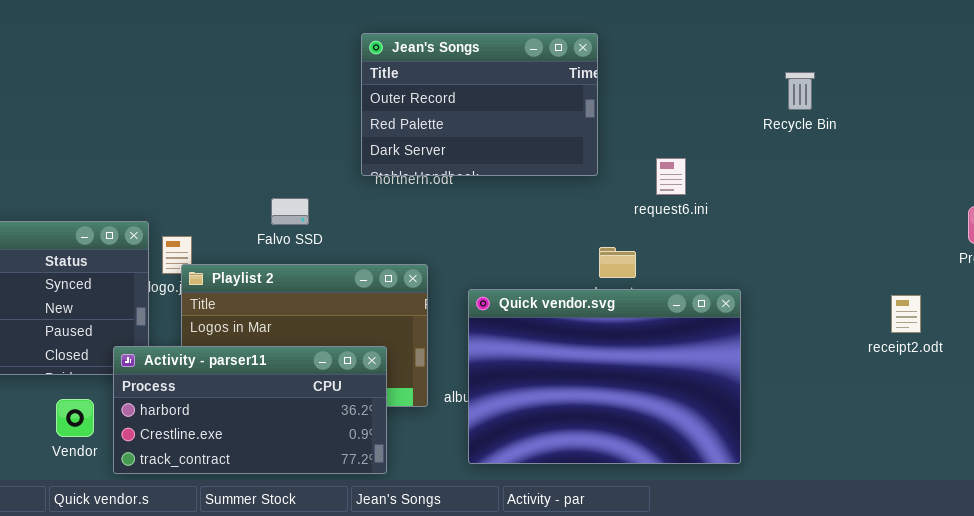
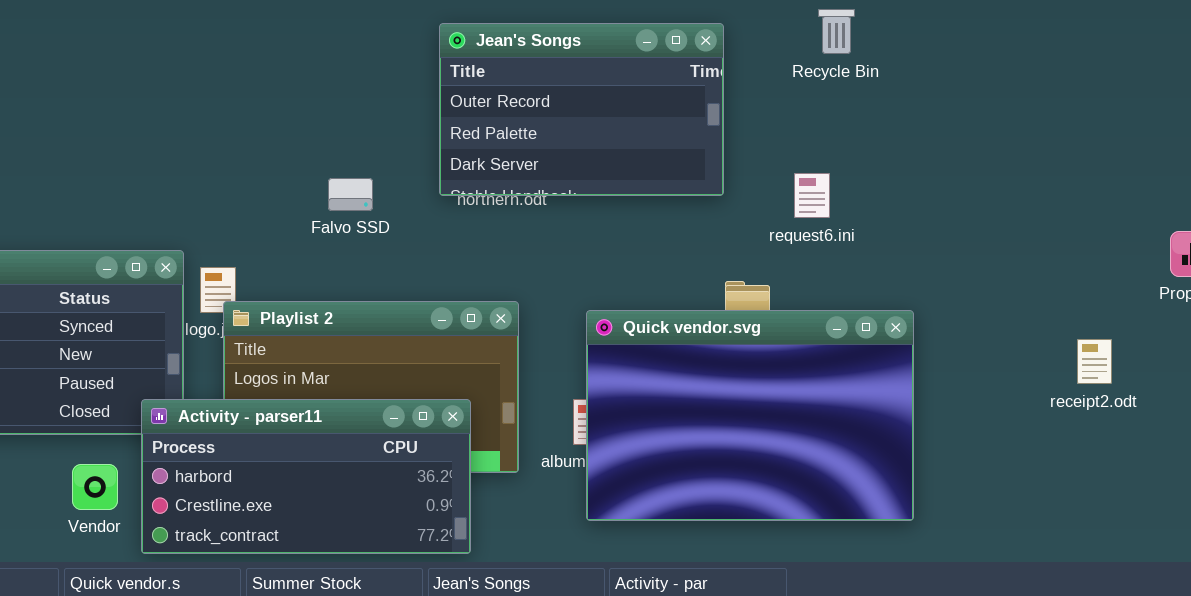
Recycle Bin: [785,72,815,110] -> [818,9,855,54], moved
Falvo SSD: [271,198,309,225] -> [328,178,373,211], moved
Quick vendor.svg: [468,289,741,464] -> [586,310,914,521], moved

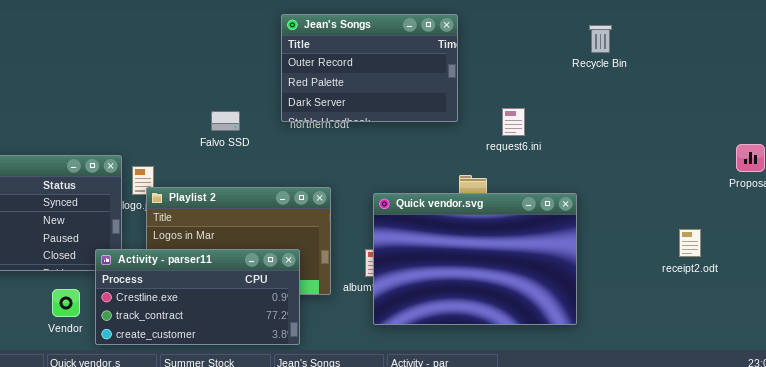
Recycle Bin: [818,9,855,54] -> [589,25,612,53], moved
receipt2.odt: [1077,339,1112,384] -> [679,229,701,257], moved
Activity - parser11: [141,399,471,554] -> [95,249,300,345], scrolled down 1 row

